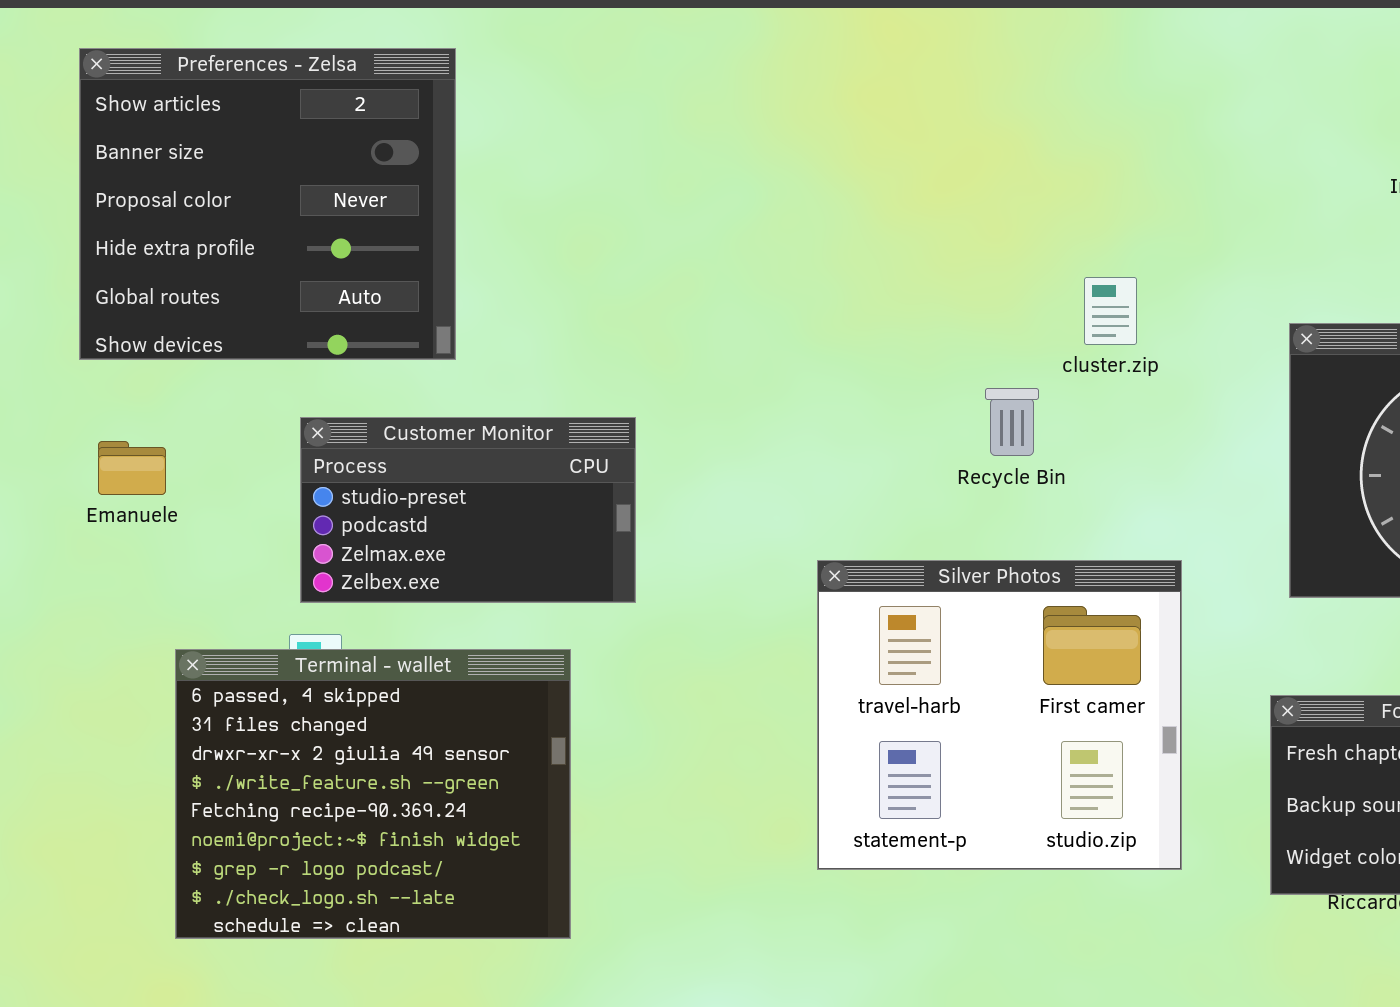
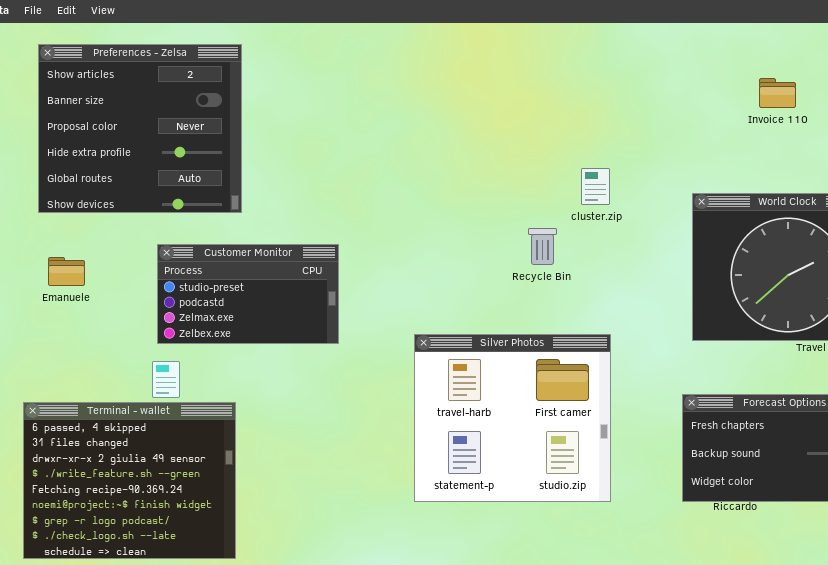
Silver Photos: [817,560,1182,870] -> [414,334,611,502], moved
Terminal - wallet: [175,649,571,939] -> [23,402,236,559], moved

